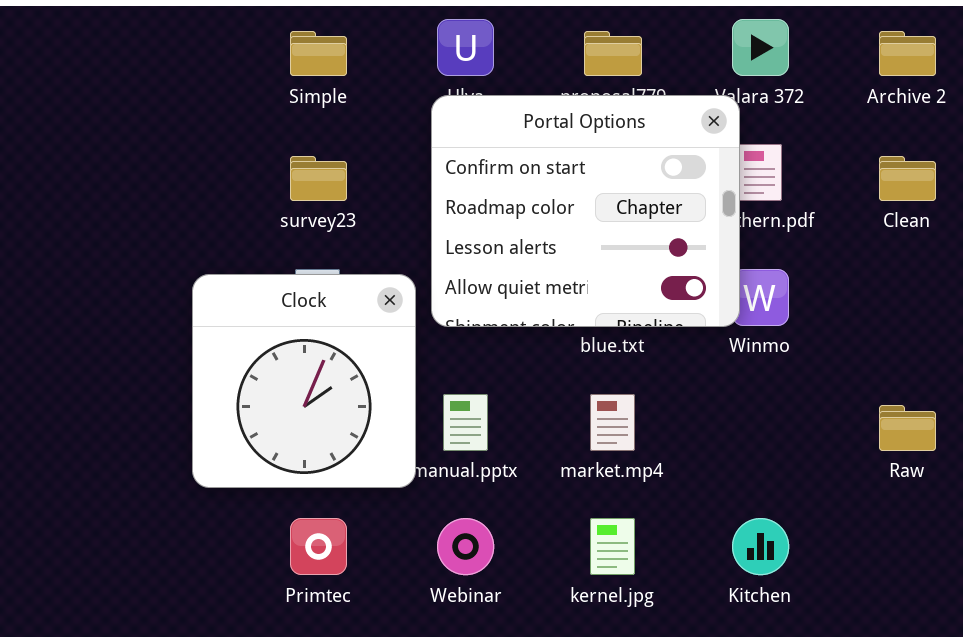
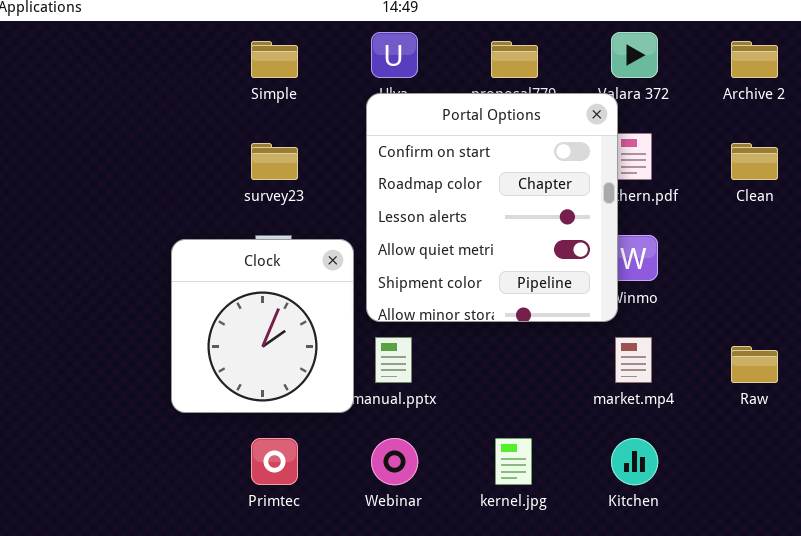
Portal Options: [431,95,740,327] -> [366,93,618,322], resized
market.mp4: [590,394,635,451] -> [615,337,652,383], moved

